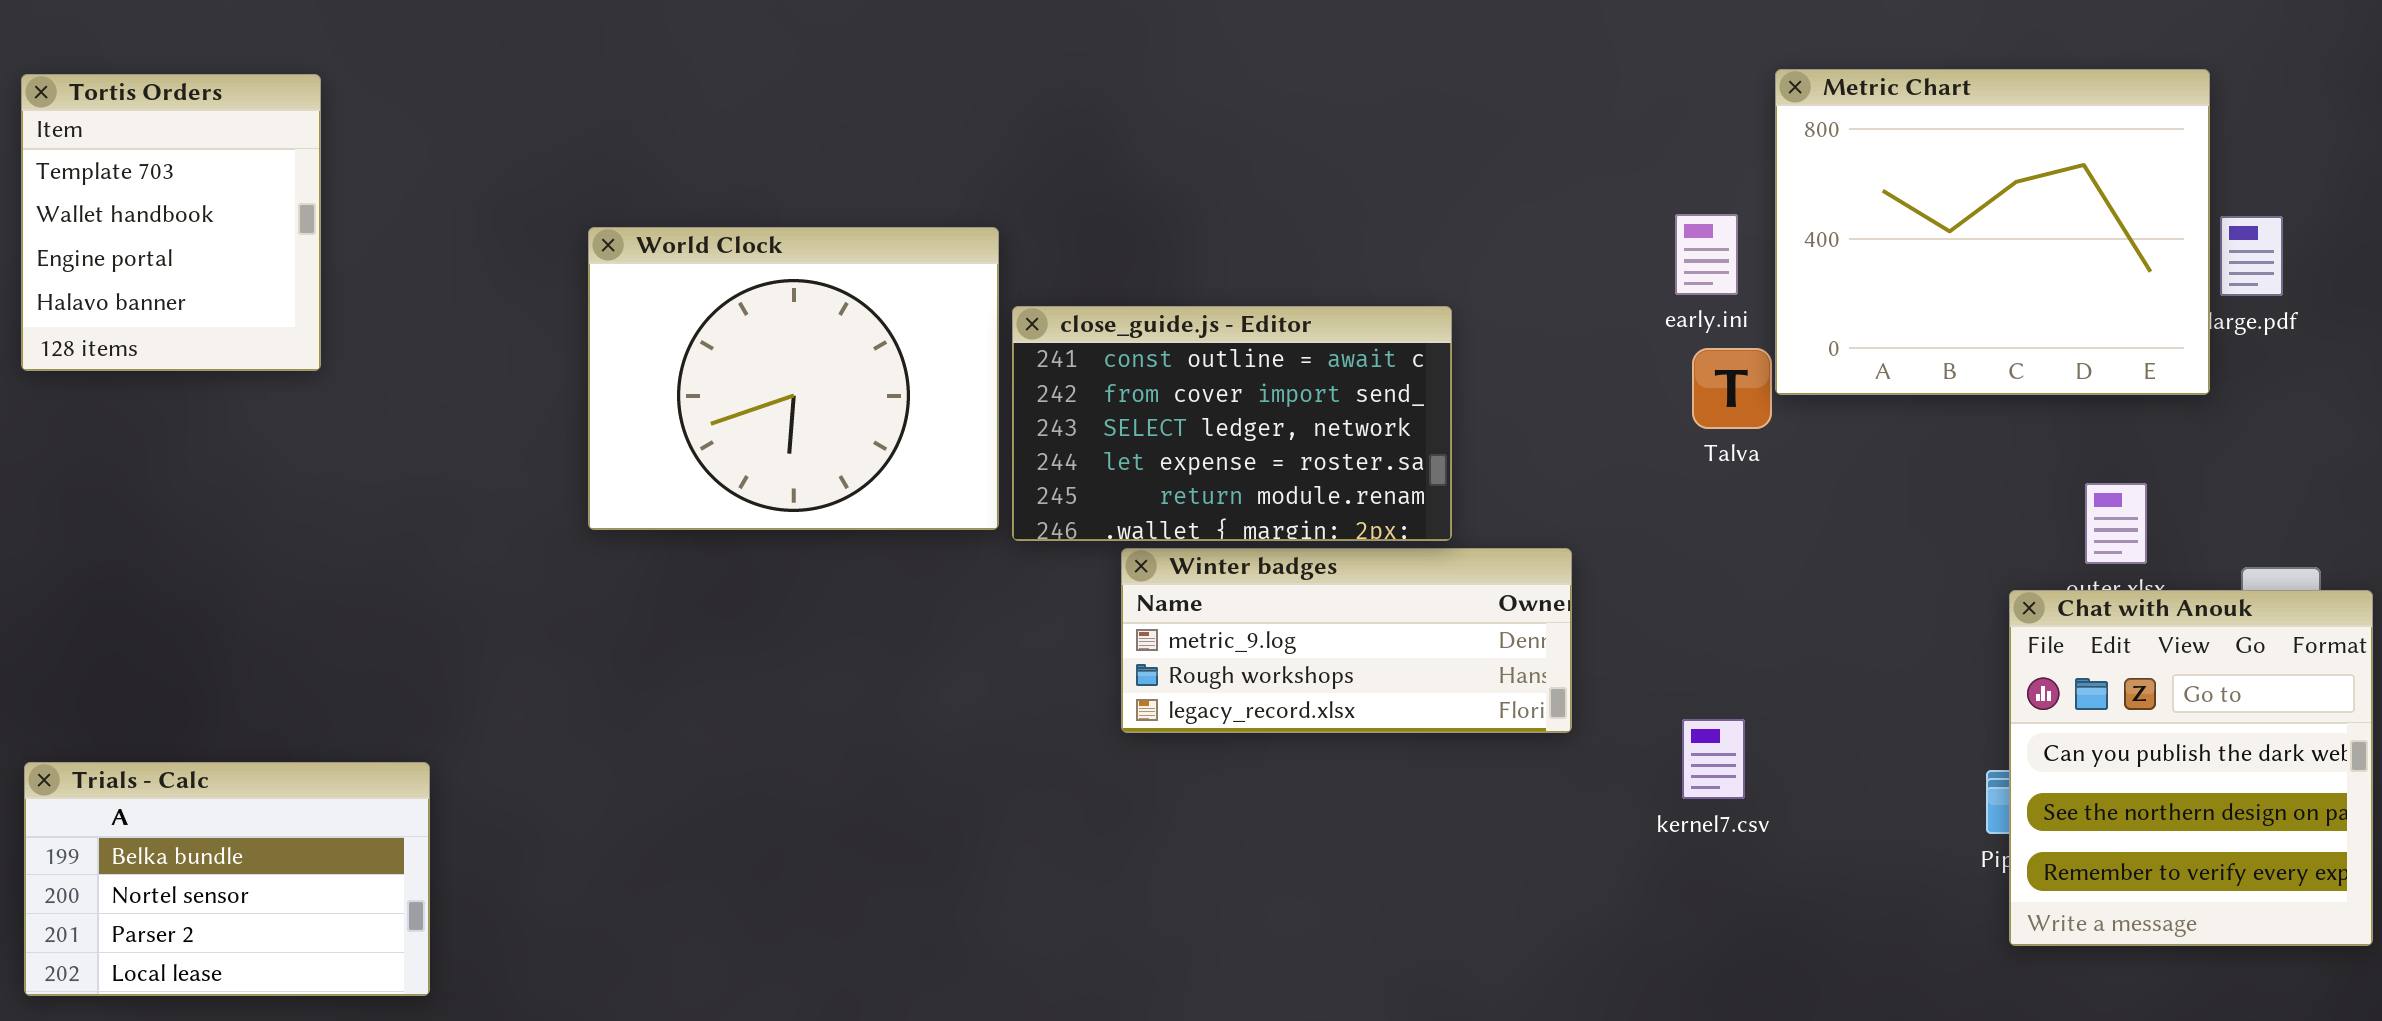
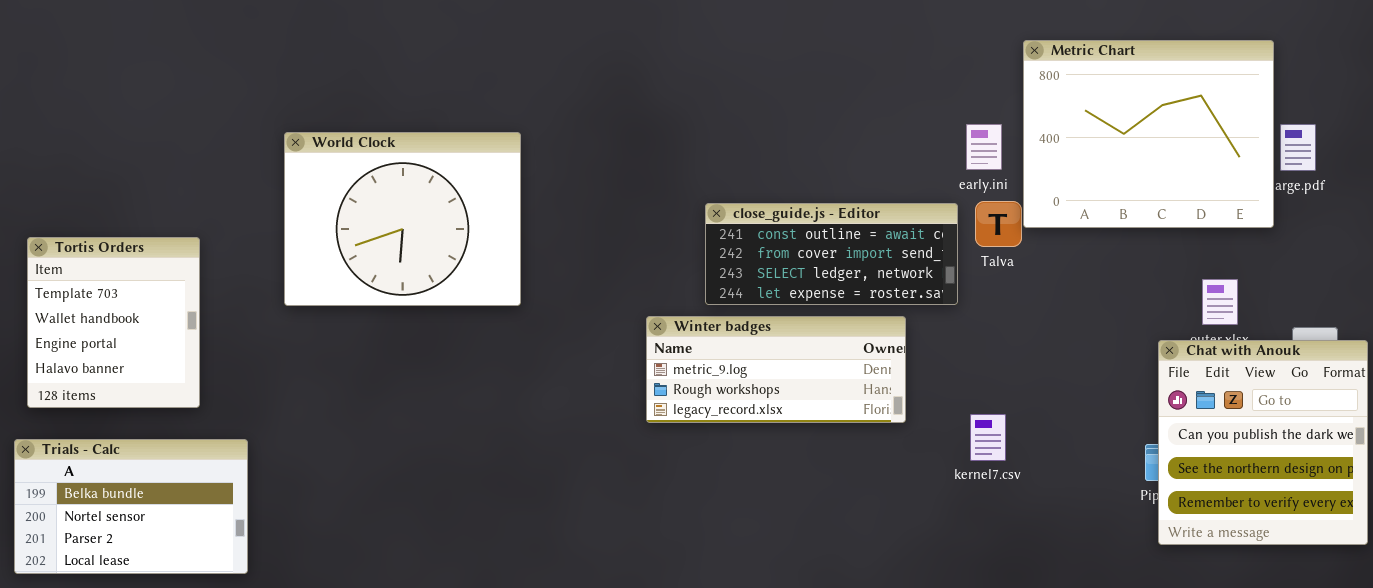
Tortis Orders: [21,74,321,371] -> [27,237,200,408], moved
World Clock: [588,227,999,530] -> [284,132,521,306], moved
close_guide.js - Editor: [1012,306,1452,541] -> [705,203,958,305], moved, resized

